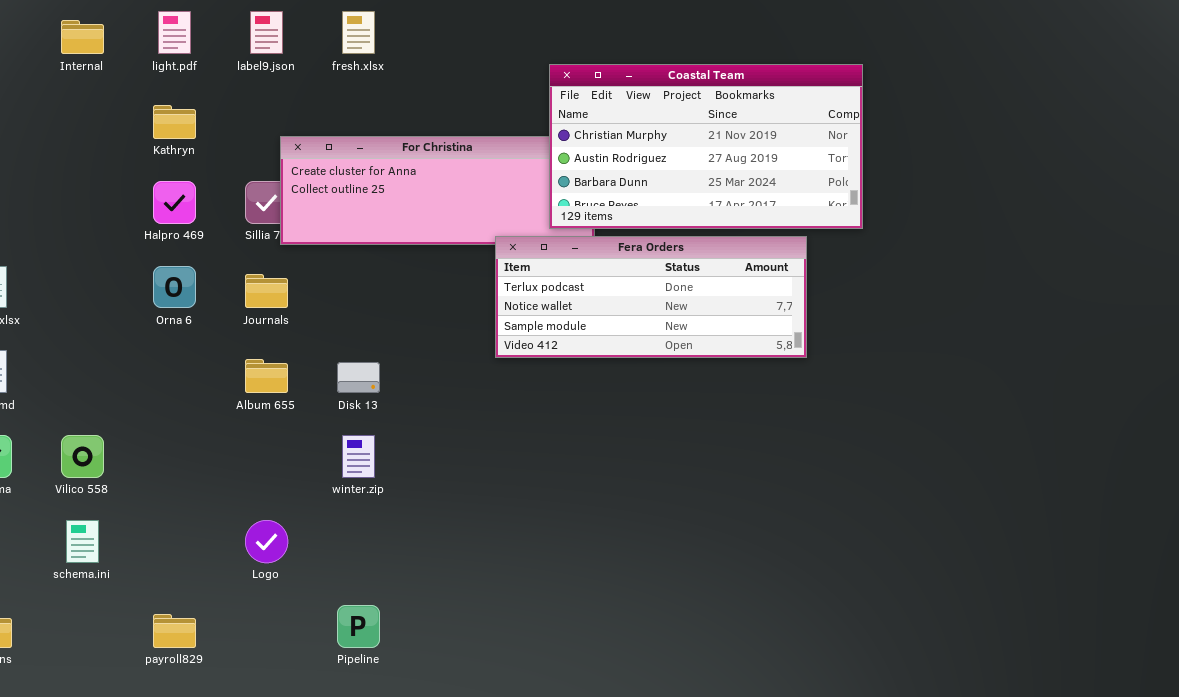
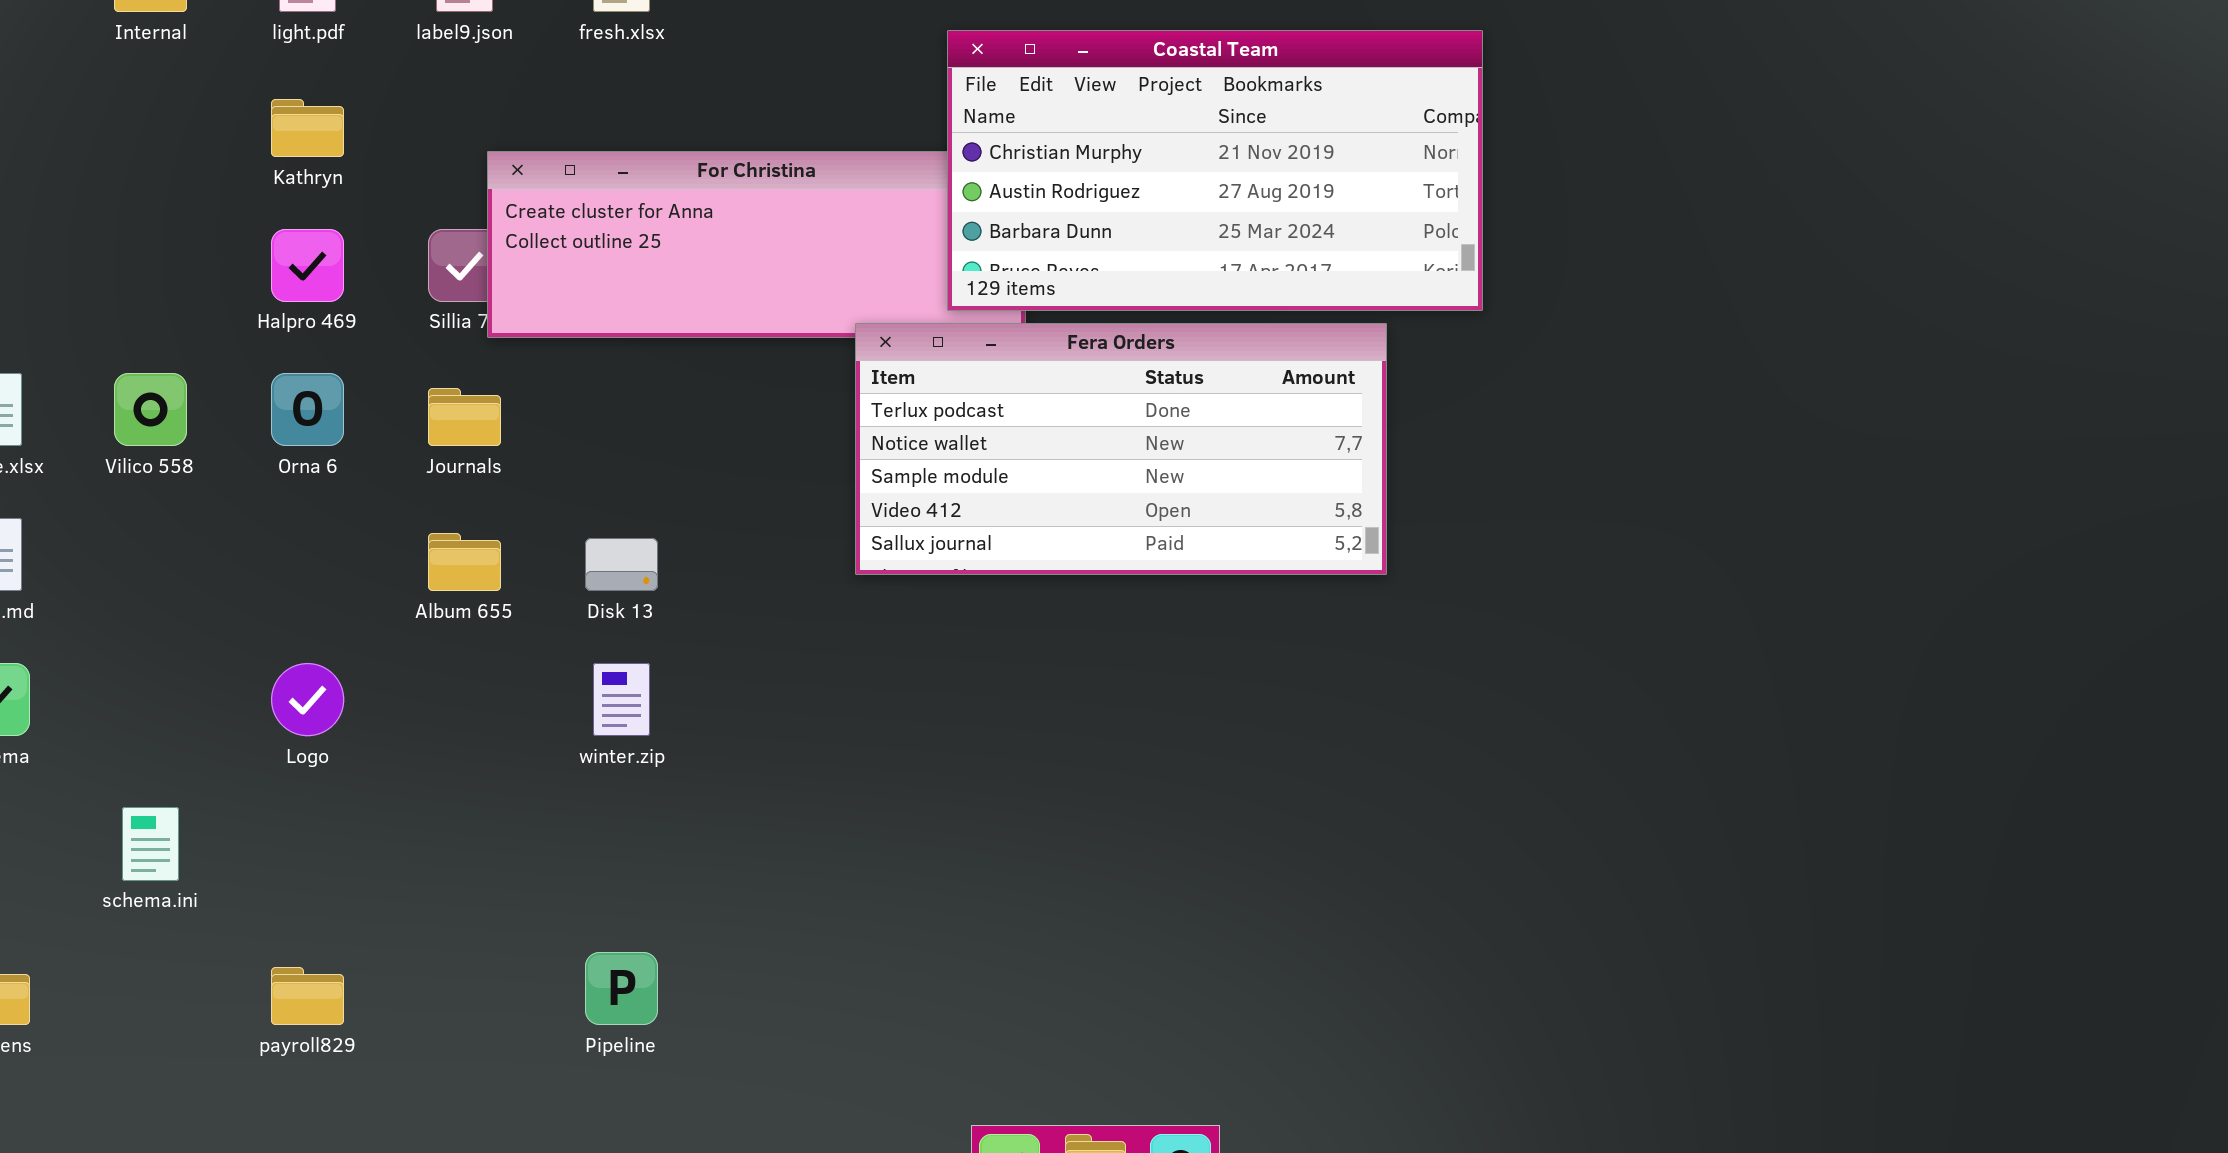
Fera Orders: [495,236,807,358] -> [855,323,1387,575], resized
Vilico 558: [61,435,104,478] -> [114,373,187,446], moved
Logo: [245,520,288,563] -> [271,663,344,736], moved

